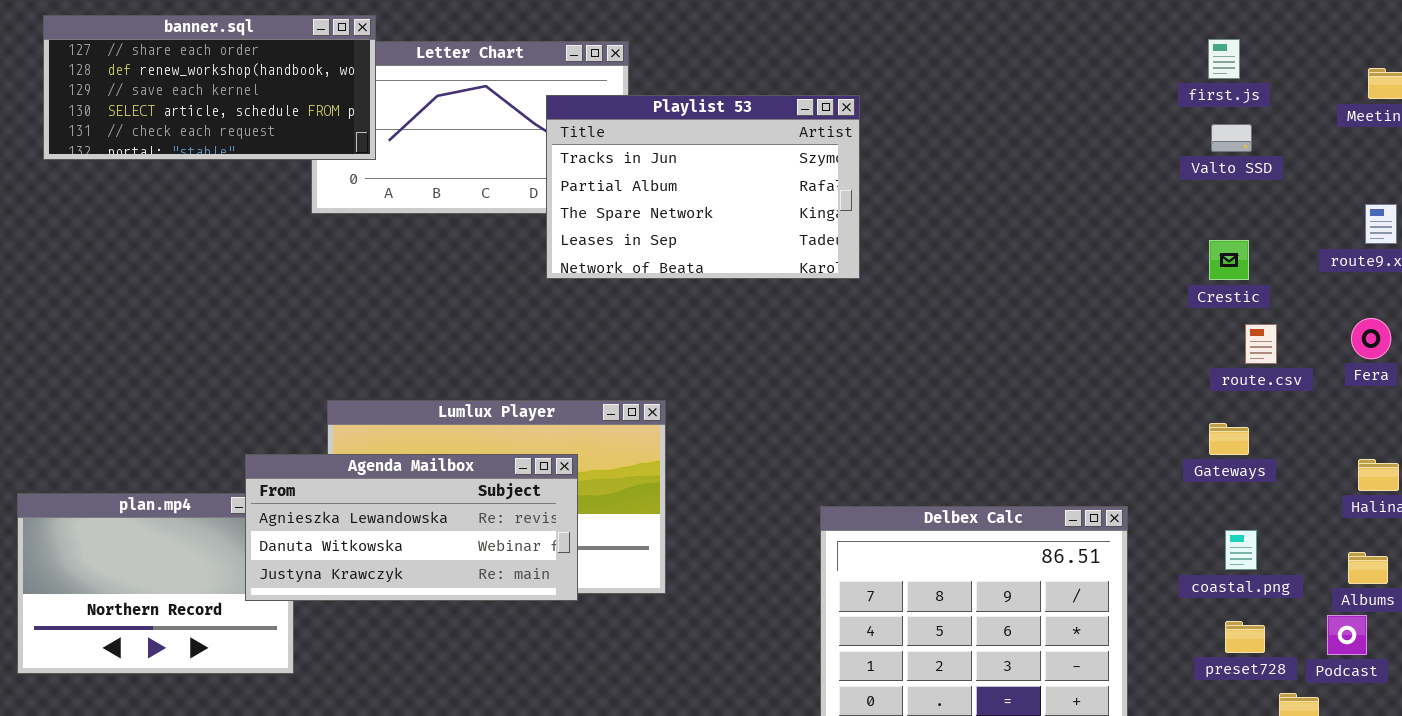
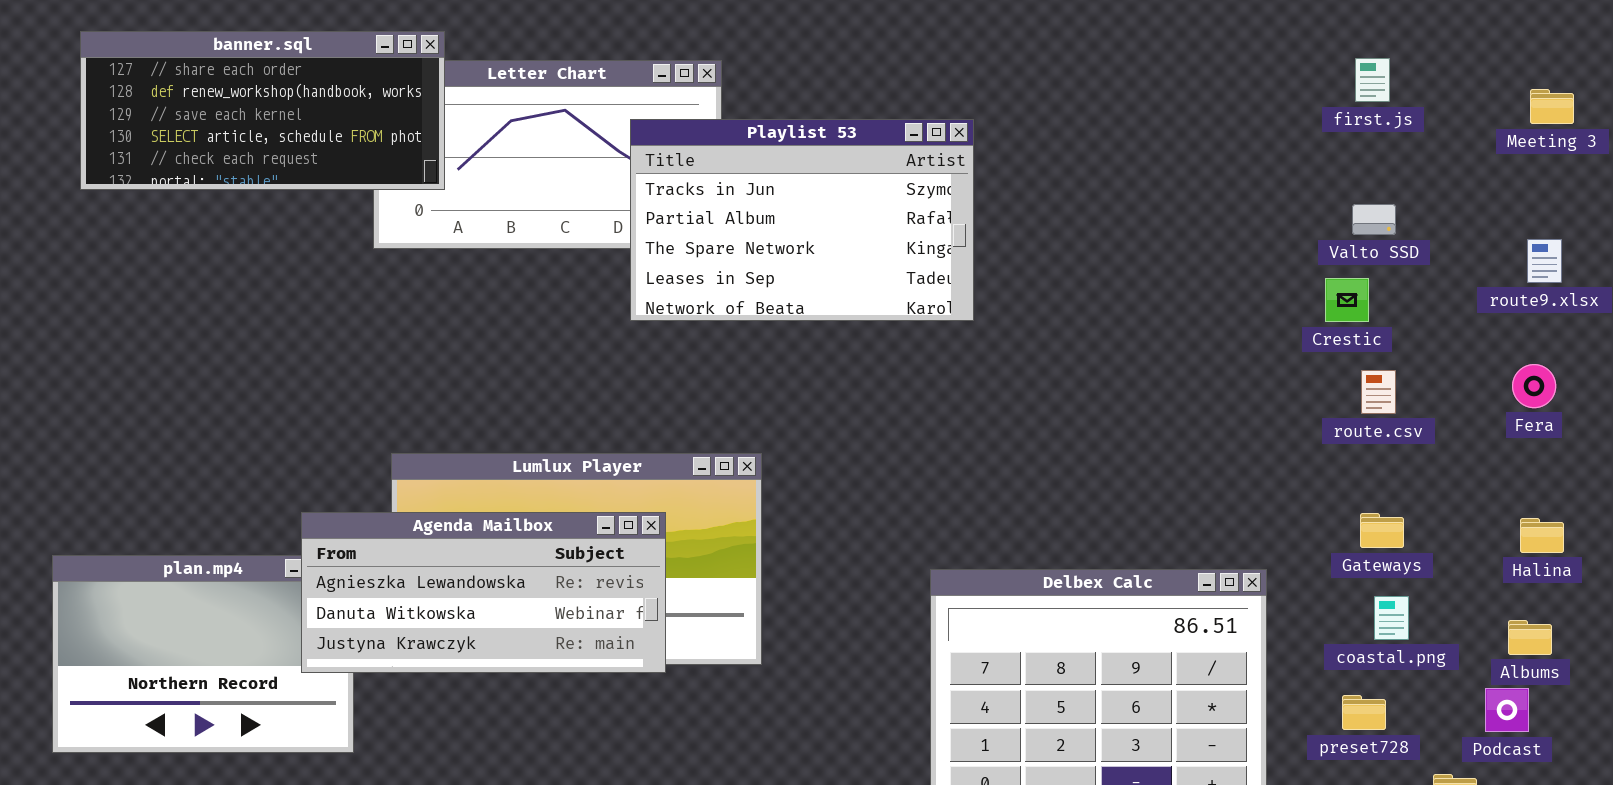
Valto SSD: [1211,124,1252,152] -> [1352,204,1396,235], moved
Crestic: [1209,240,1249,280] -> [1325,278,1369,322], moved
route.csv: [1245,324,1277,364] -> [1361,370,1396,414], moved
Gateways: [1209,423,1249,455] -> [1360,513,1404,548], moved
preset728: [1225,621,1265,653] -> [1342,695,1386,730], moved

